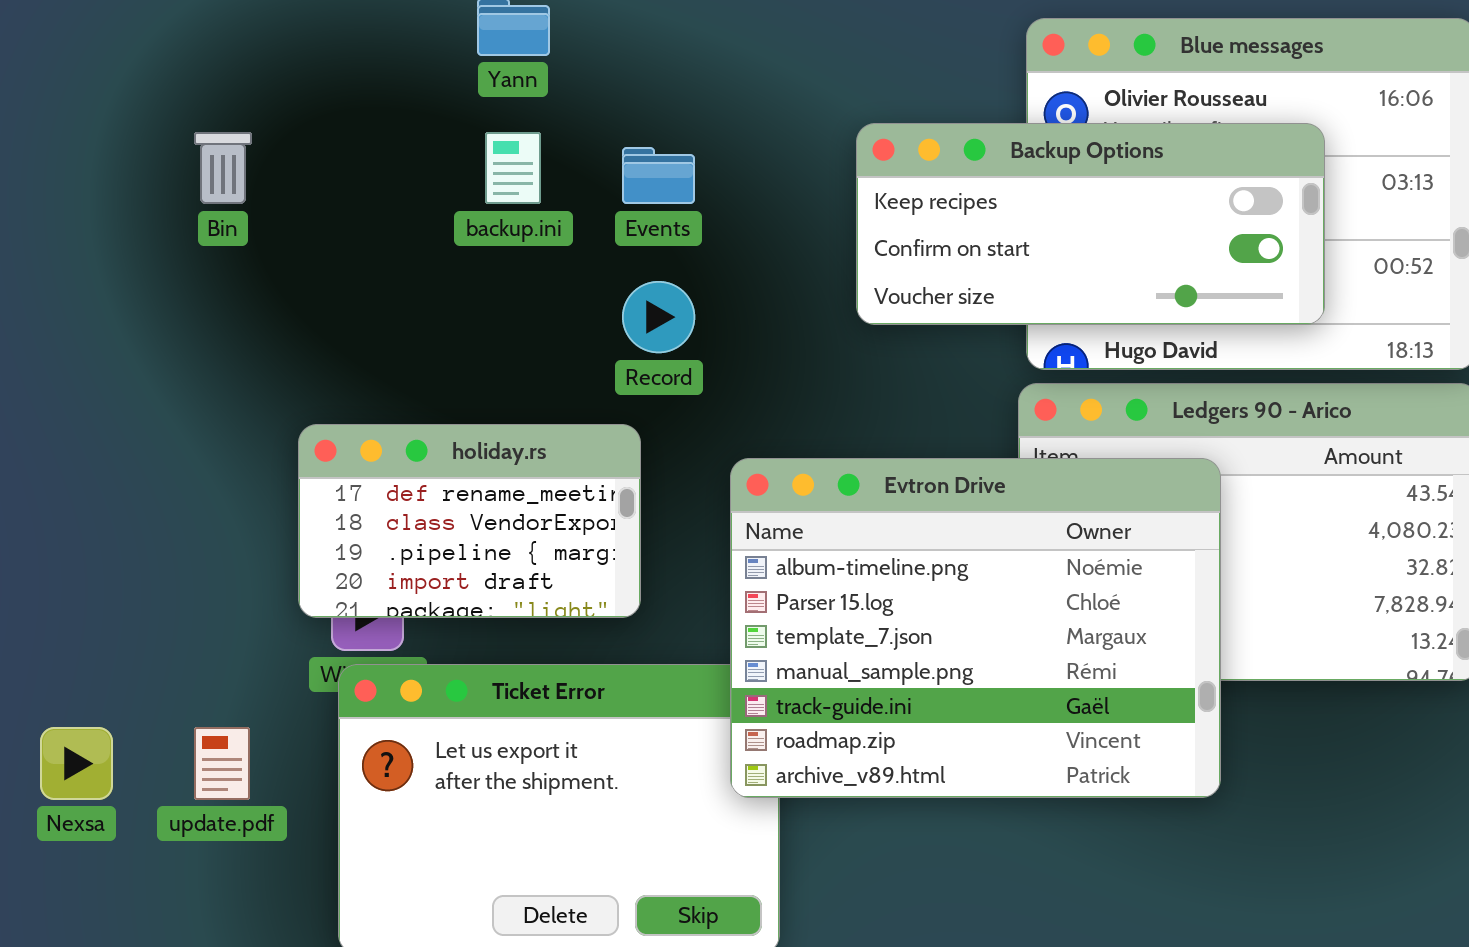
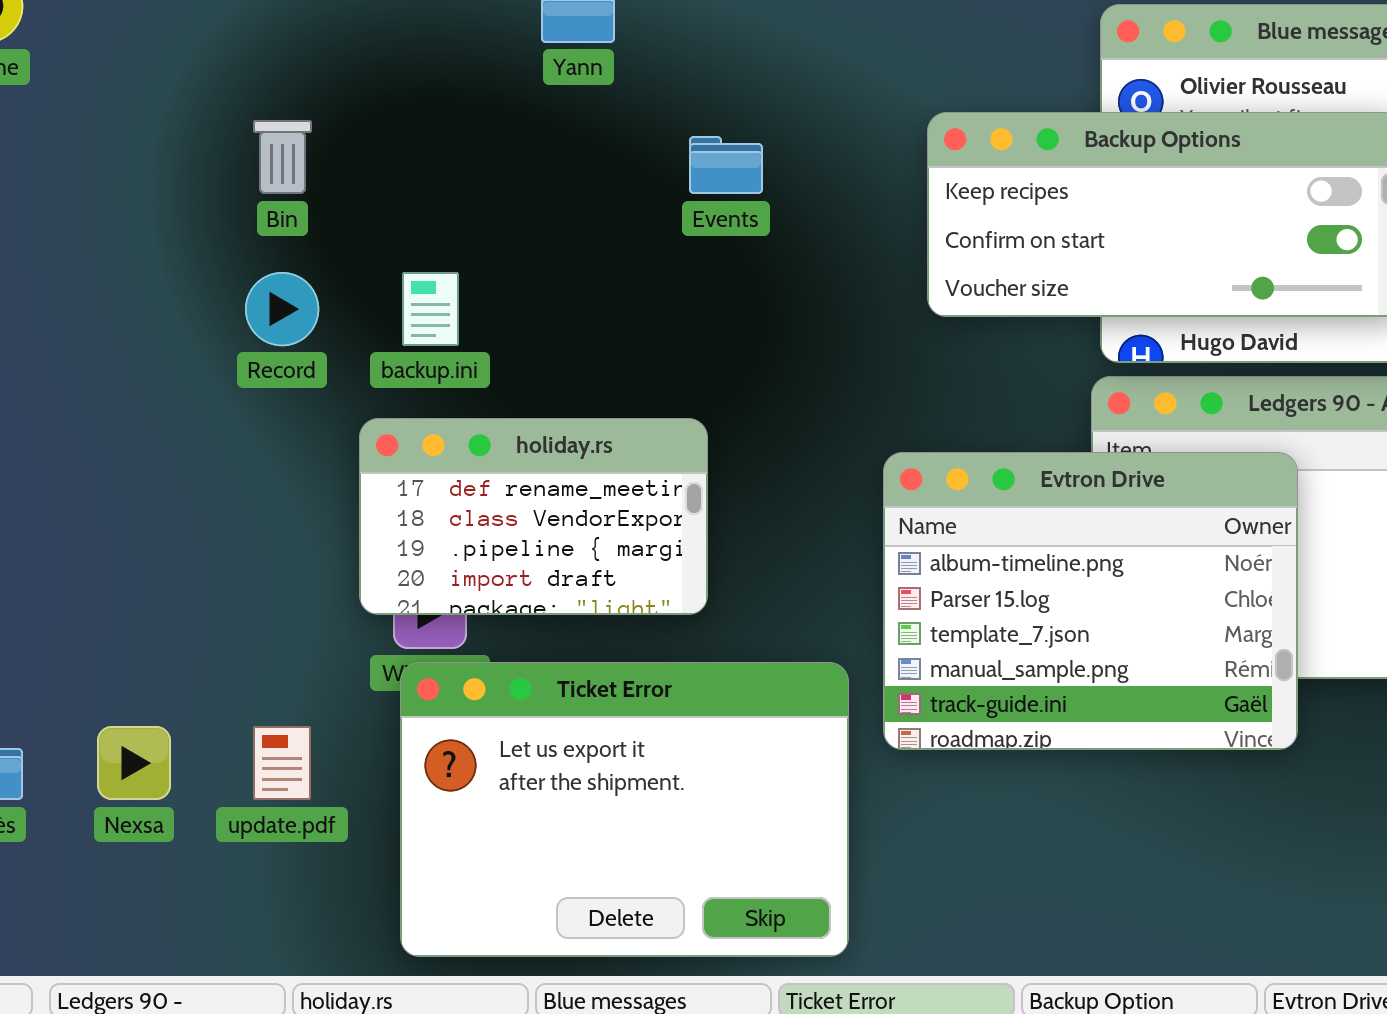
backup.ini: [485,132,541,204] -> [402,272,459,346], moved
Record: [622,281,695,353] -> [245,272,319,346], moved
Evtron Drive: [730,458,1221,798] -> [883,452,1298,750], resized

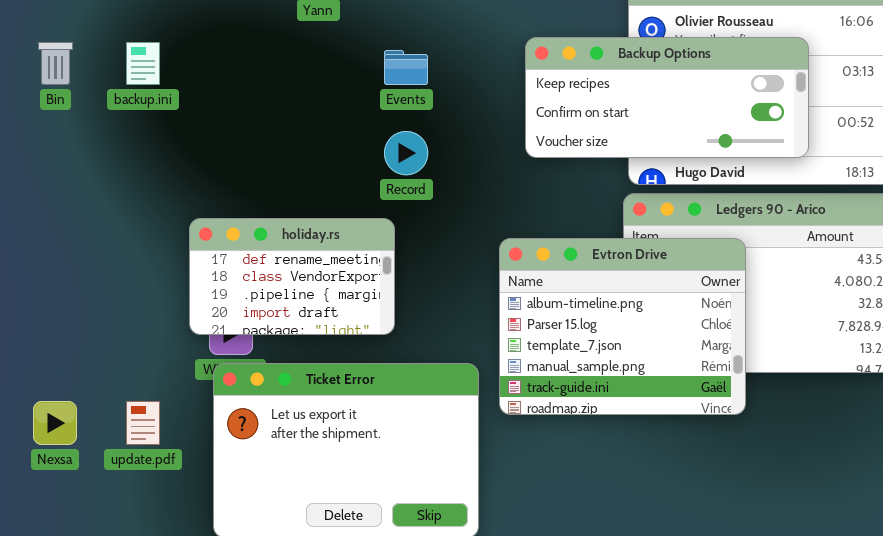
Bin: [253,120,312,194] -> [38,42,73,85], moved
Record: [245,272,319,346] -> [384,131,428,175], moved
backup.ini: [402,272,459,346] -> [126,42,160,85], moved

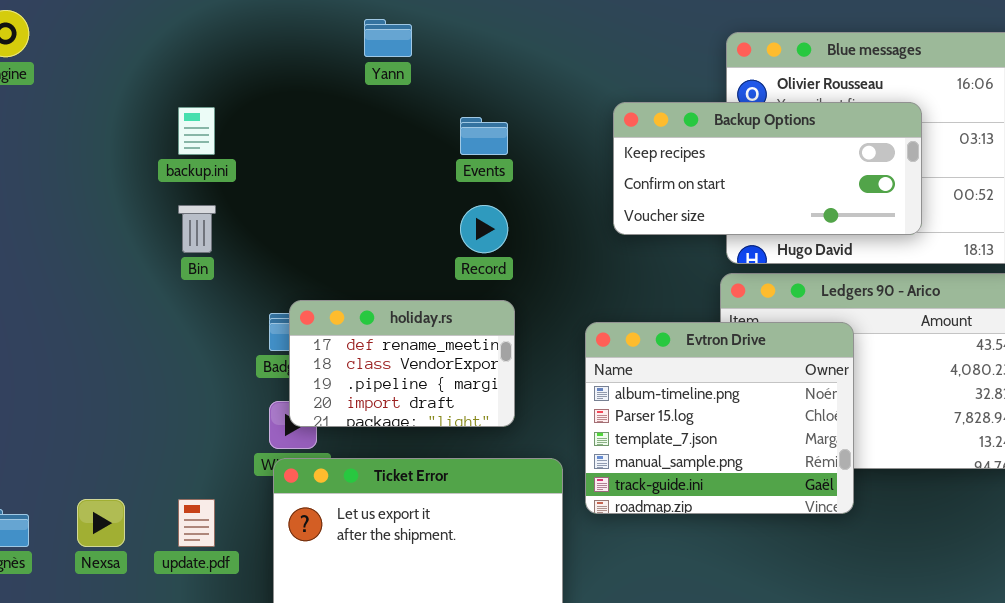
Bin: [38,42,73,85] -> [178,205,216,253], moved
holiday.rs: [189,218,395,335] -> [289,300,515,427], moved

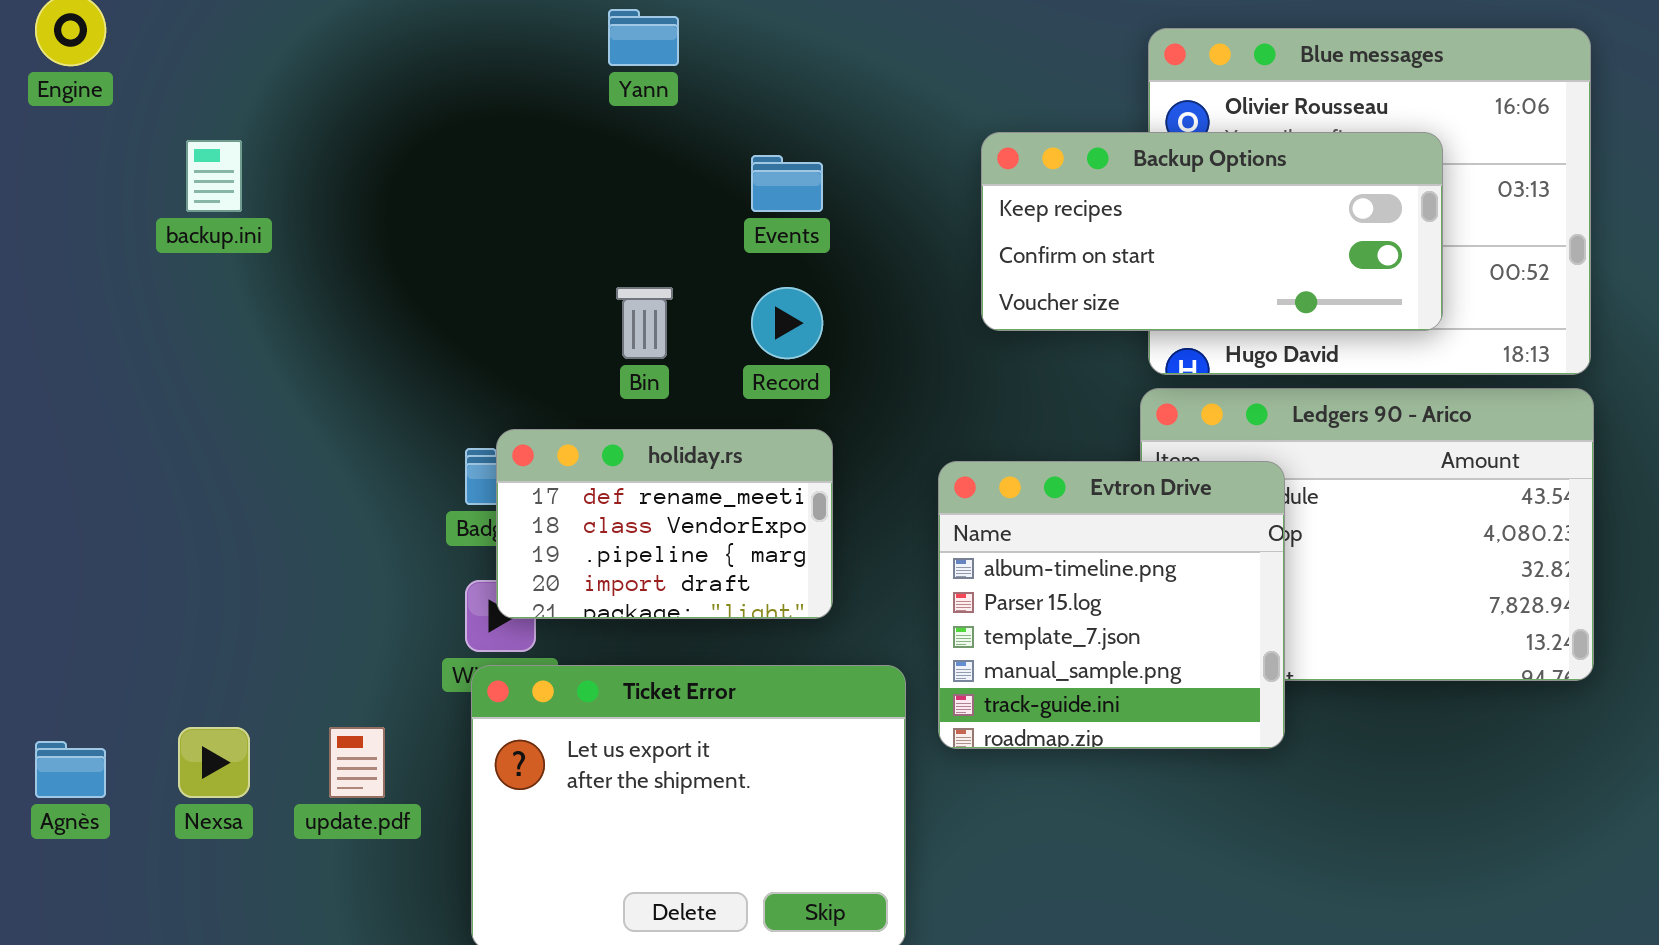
backup.ini: [178,107,215,155] -> [186,140,242,212], moved
Bin: [178,205,216,253] -> [616,287,673,359], moved
Evtron Drive: [585,322,854,514] -> [938,461,1285,749], resized

